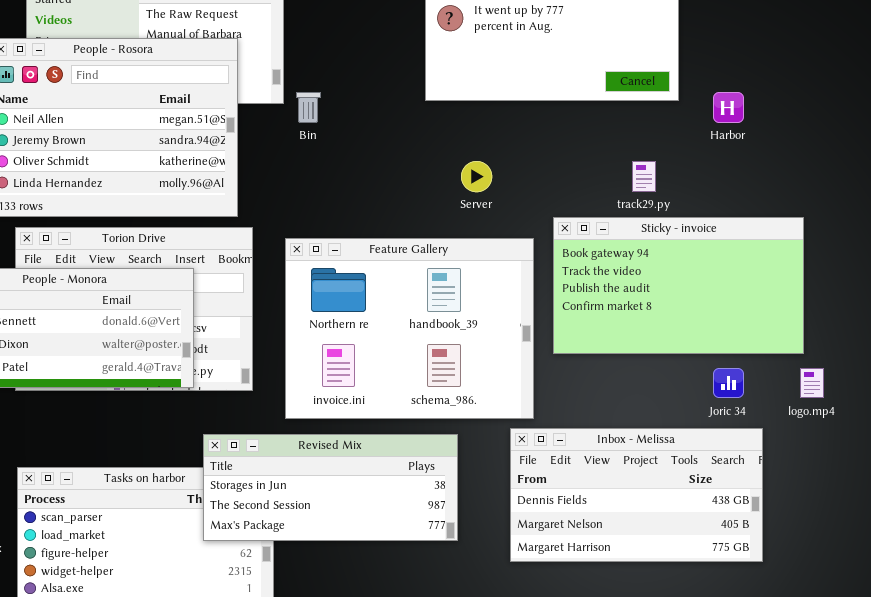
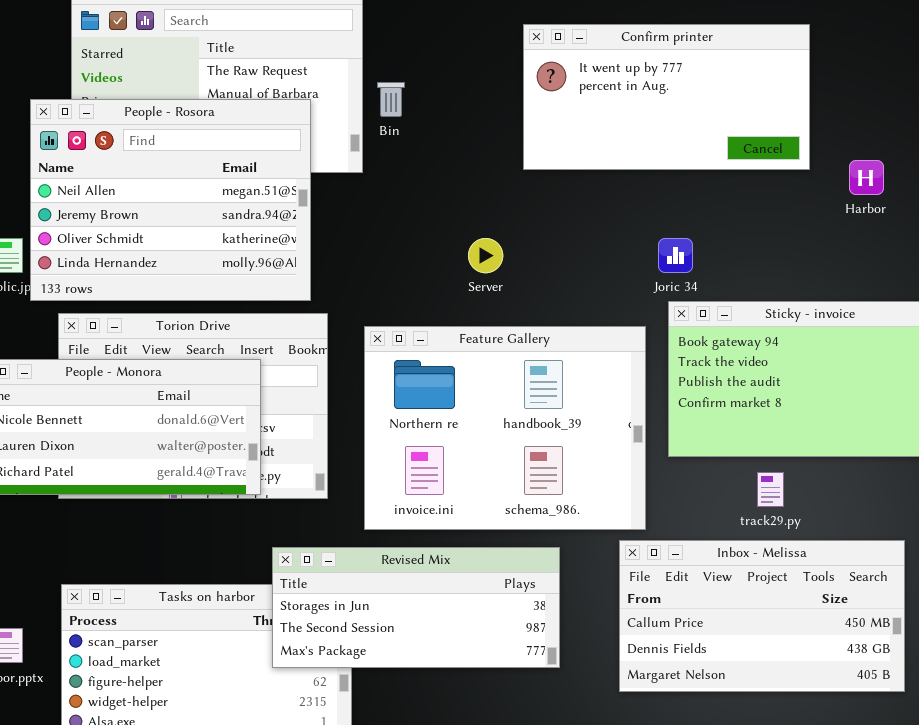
Bin: [296,92,321,123] -> [377,82,405,117], moved
Server: [461,161,492,192] -> [468,238,503,273], moved
track29.py: [632,161,656,192] -> [757,472,784,507], moved
Joric 34: [713,368,744,398] -> [658,238,693,273], moved
Inbox - Melissa: [510,428,763,562] -> [619,540,905,692], scrolled up 1 row

